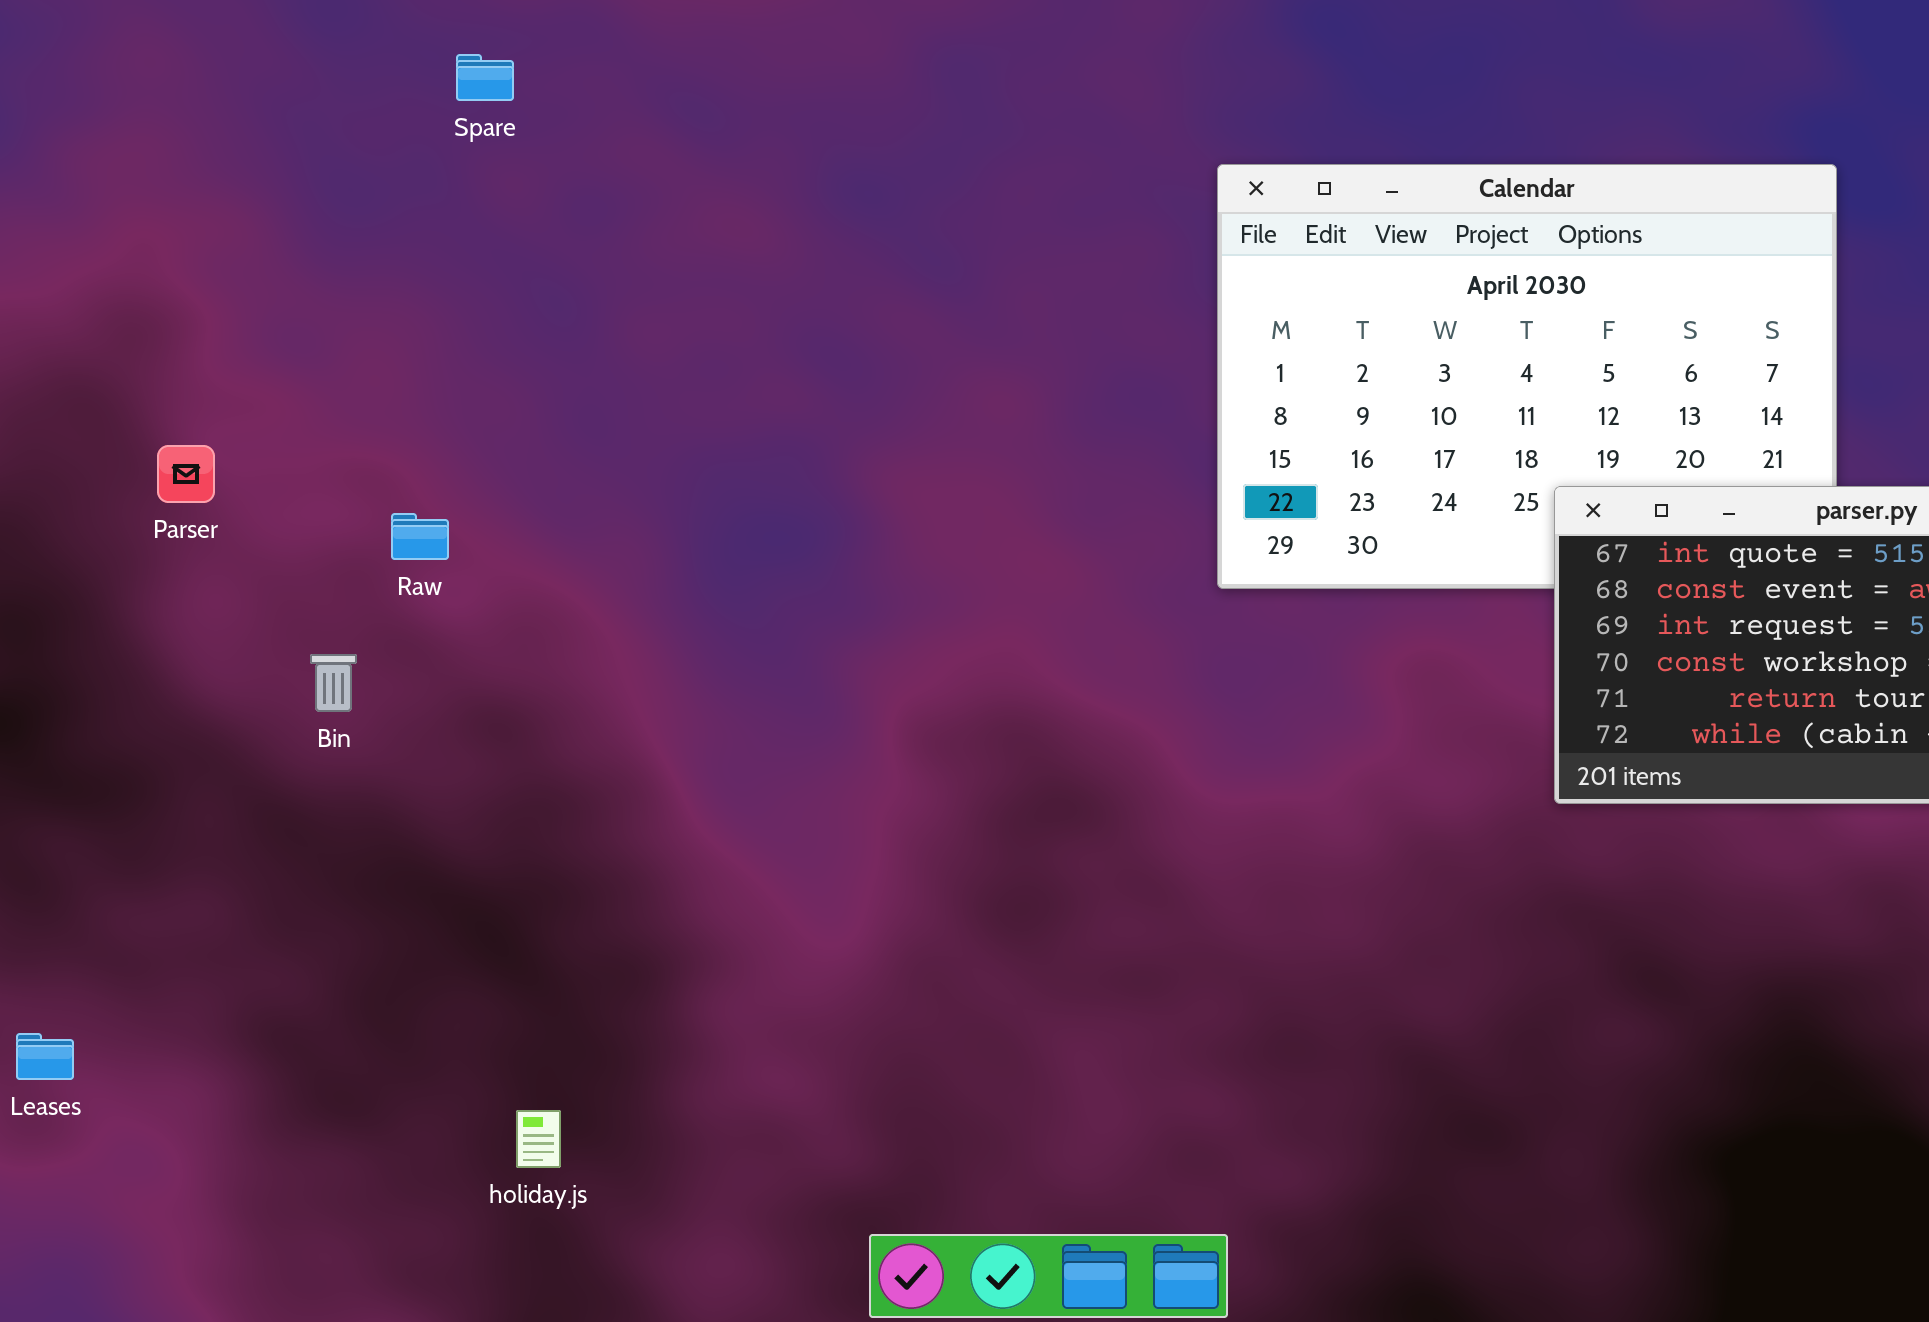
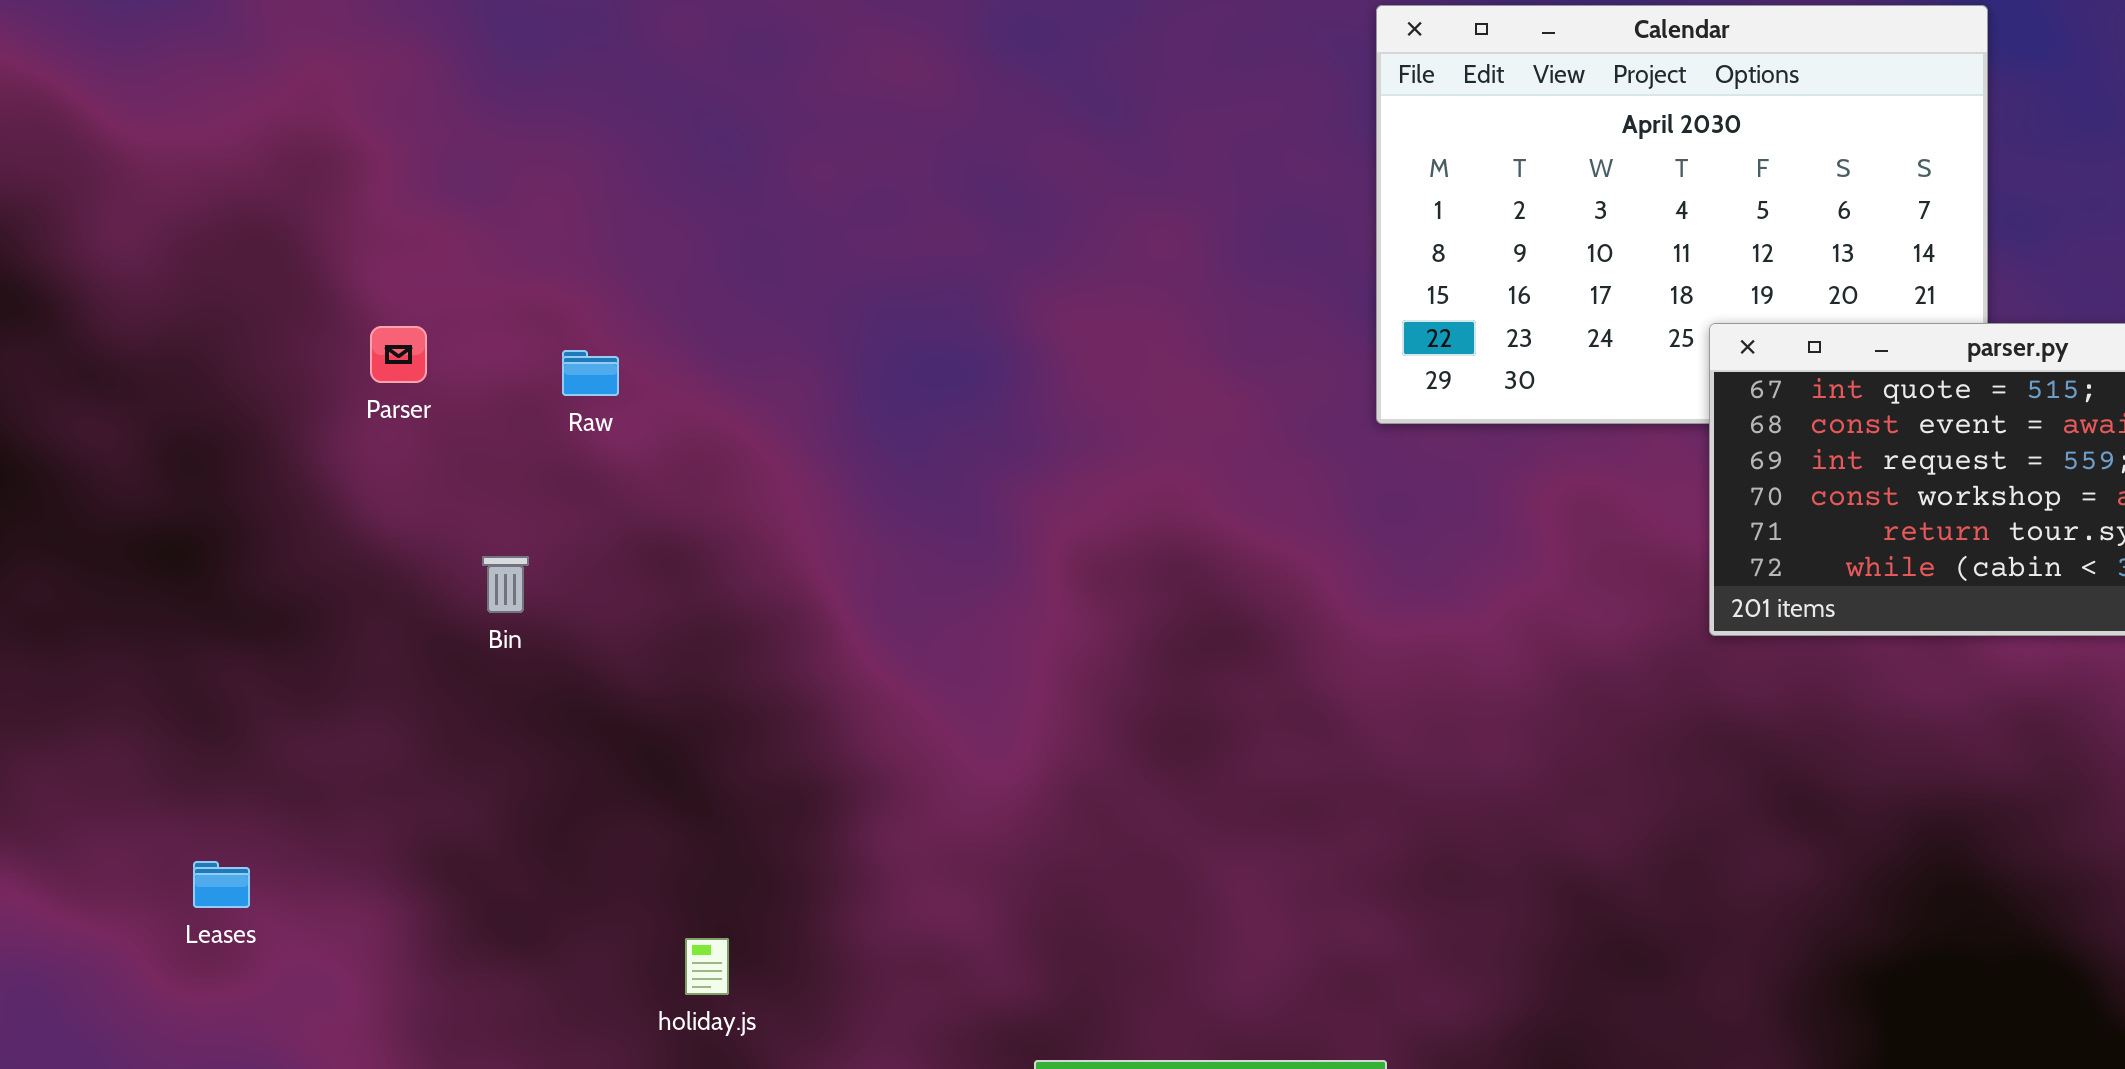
Parser: [157,445,215,503] -> [370,326,427,383], moved
Bin: [310,654,357,712] -> [482,556,529,613], moved

